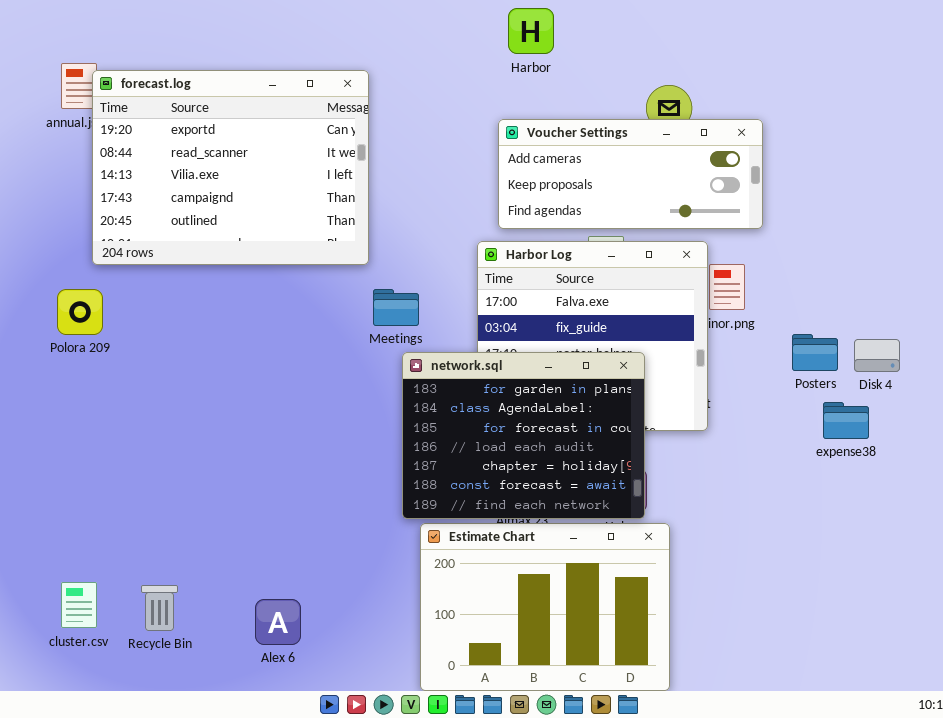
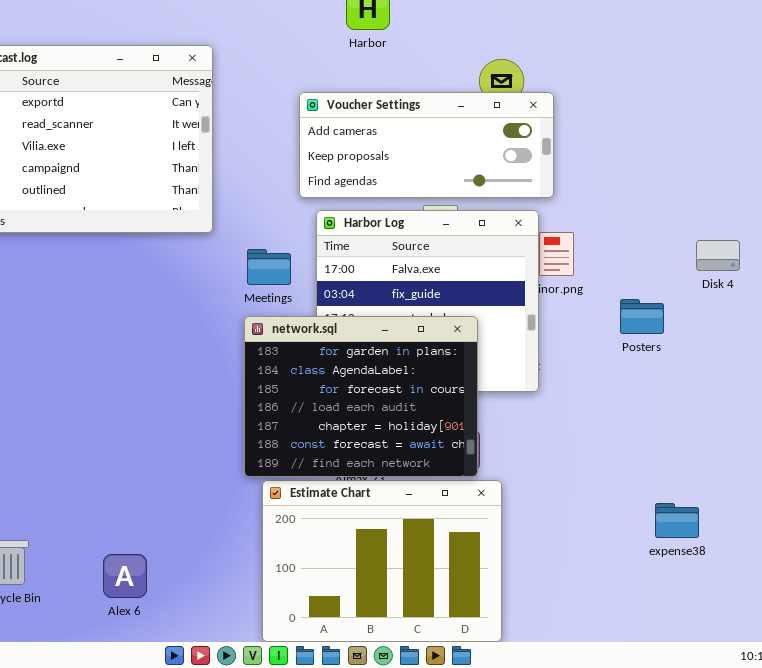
Voucher Settings: [498,119,763,229] -> [299,92,554,198], moved
Meetings: [373,289,419,326] -> [247,249,291,285], moved
Disk 4: [854,339,900,372] -> [696,240,740,271], moved
expense38: [823,402,869,439] -> [655,503,699,538], moved

